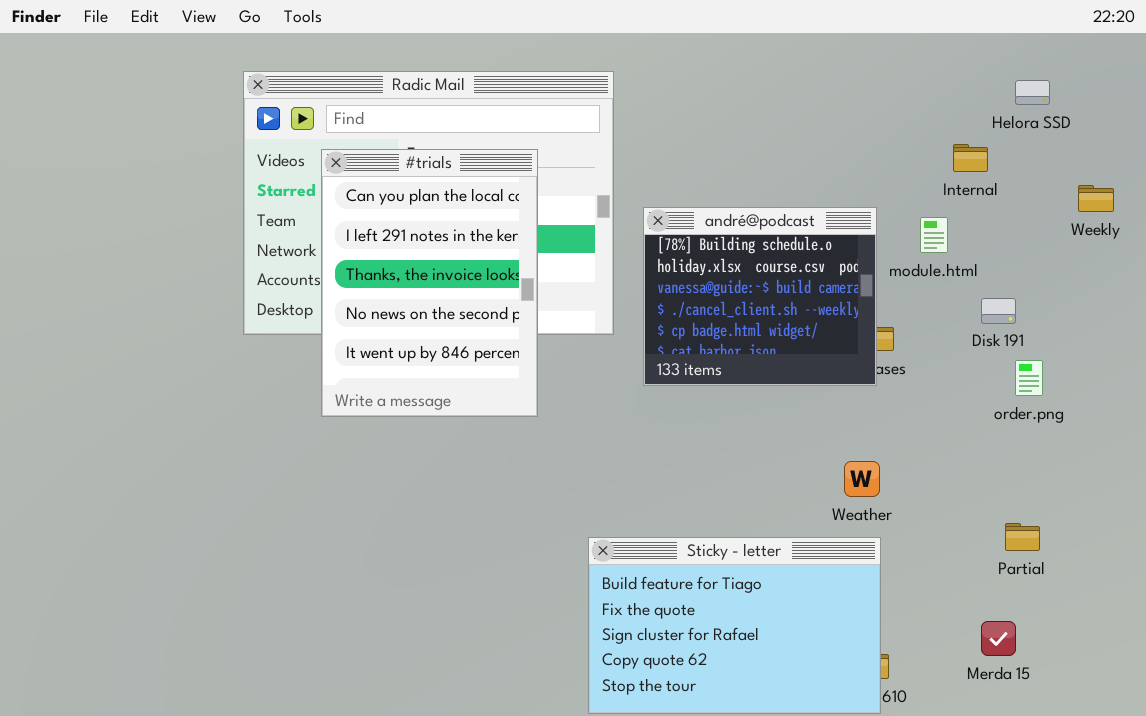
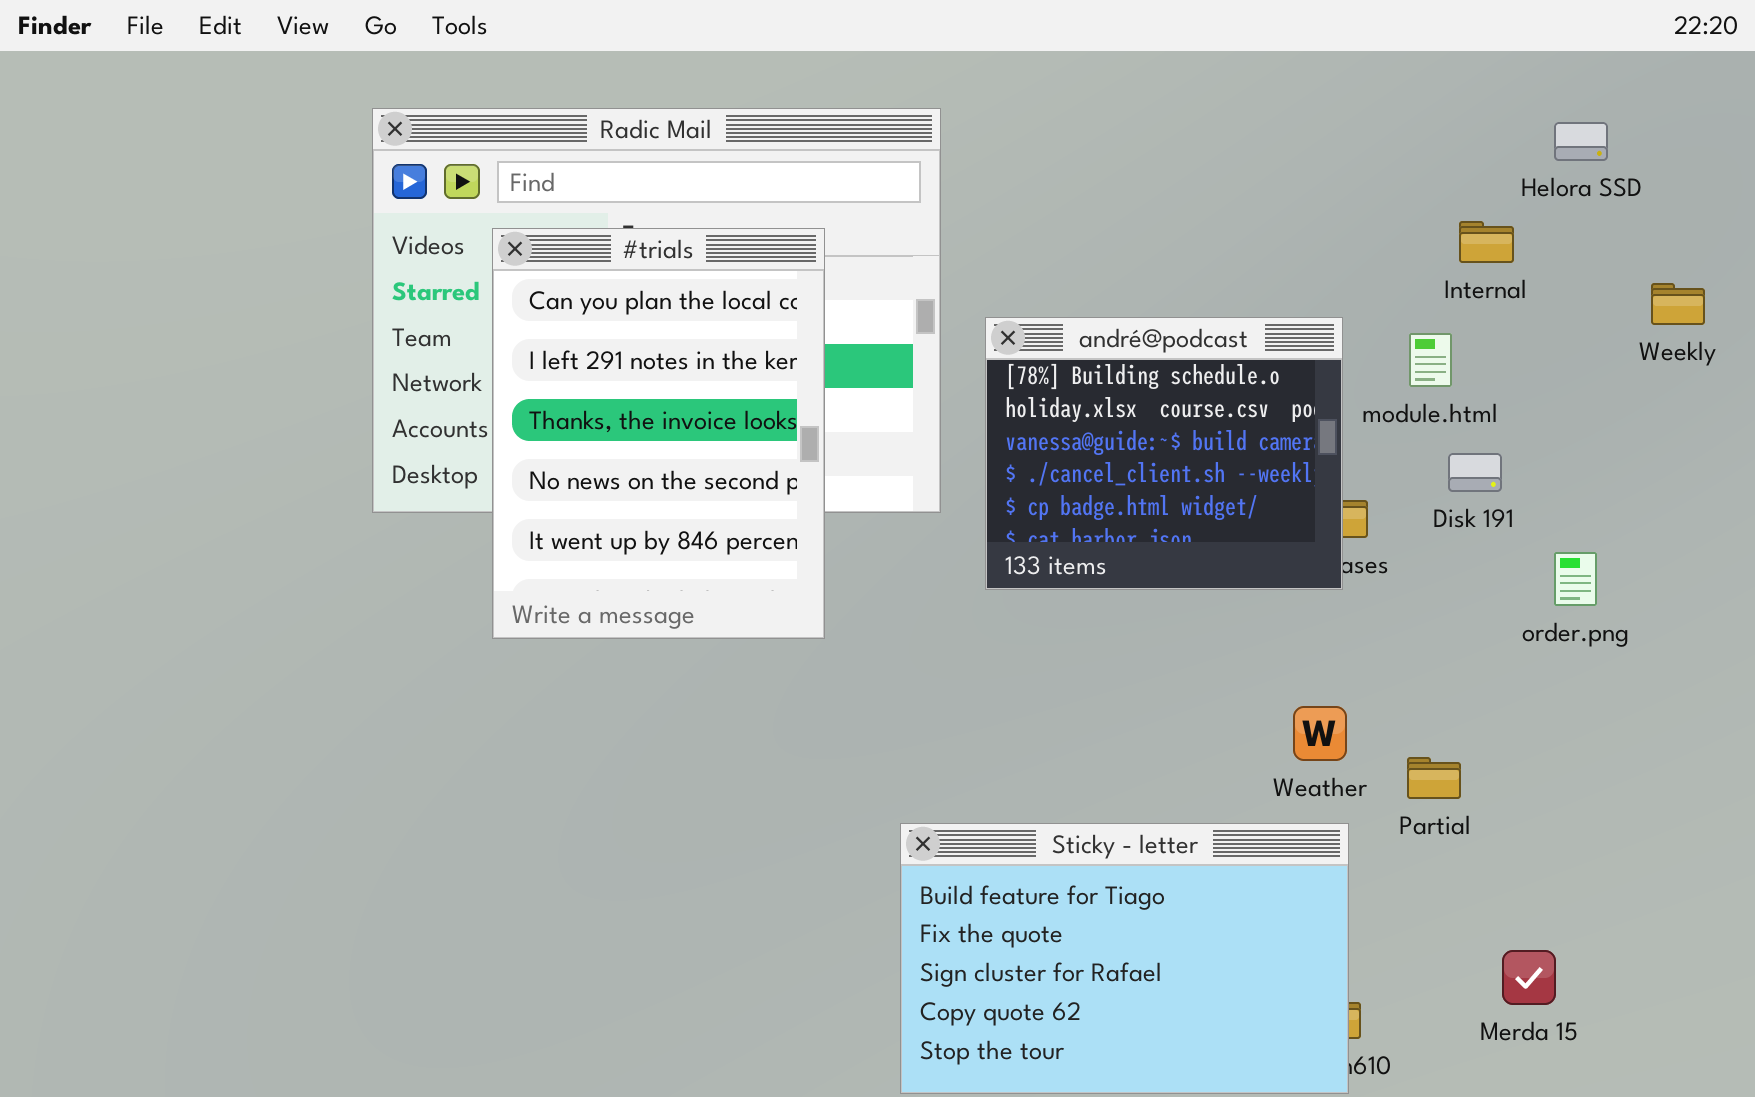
Disk 191: [981,298,1016,324] -> [1448,453,1502,492], moved
Partial: [1005,523,1040,551] -> [1407,757,1461,799], moved

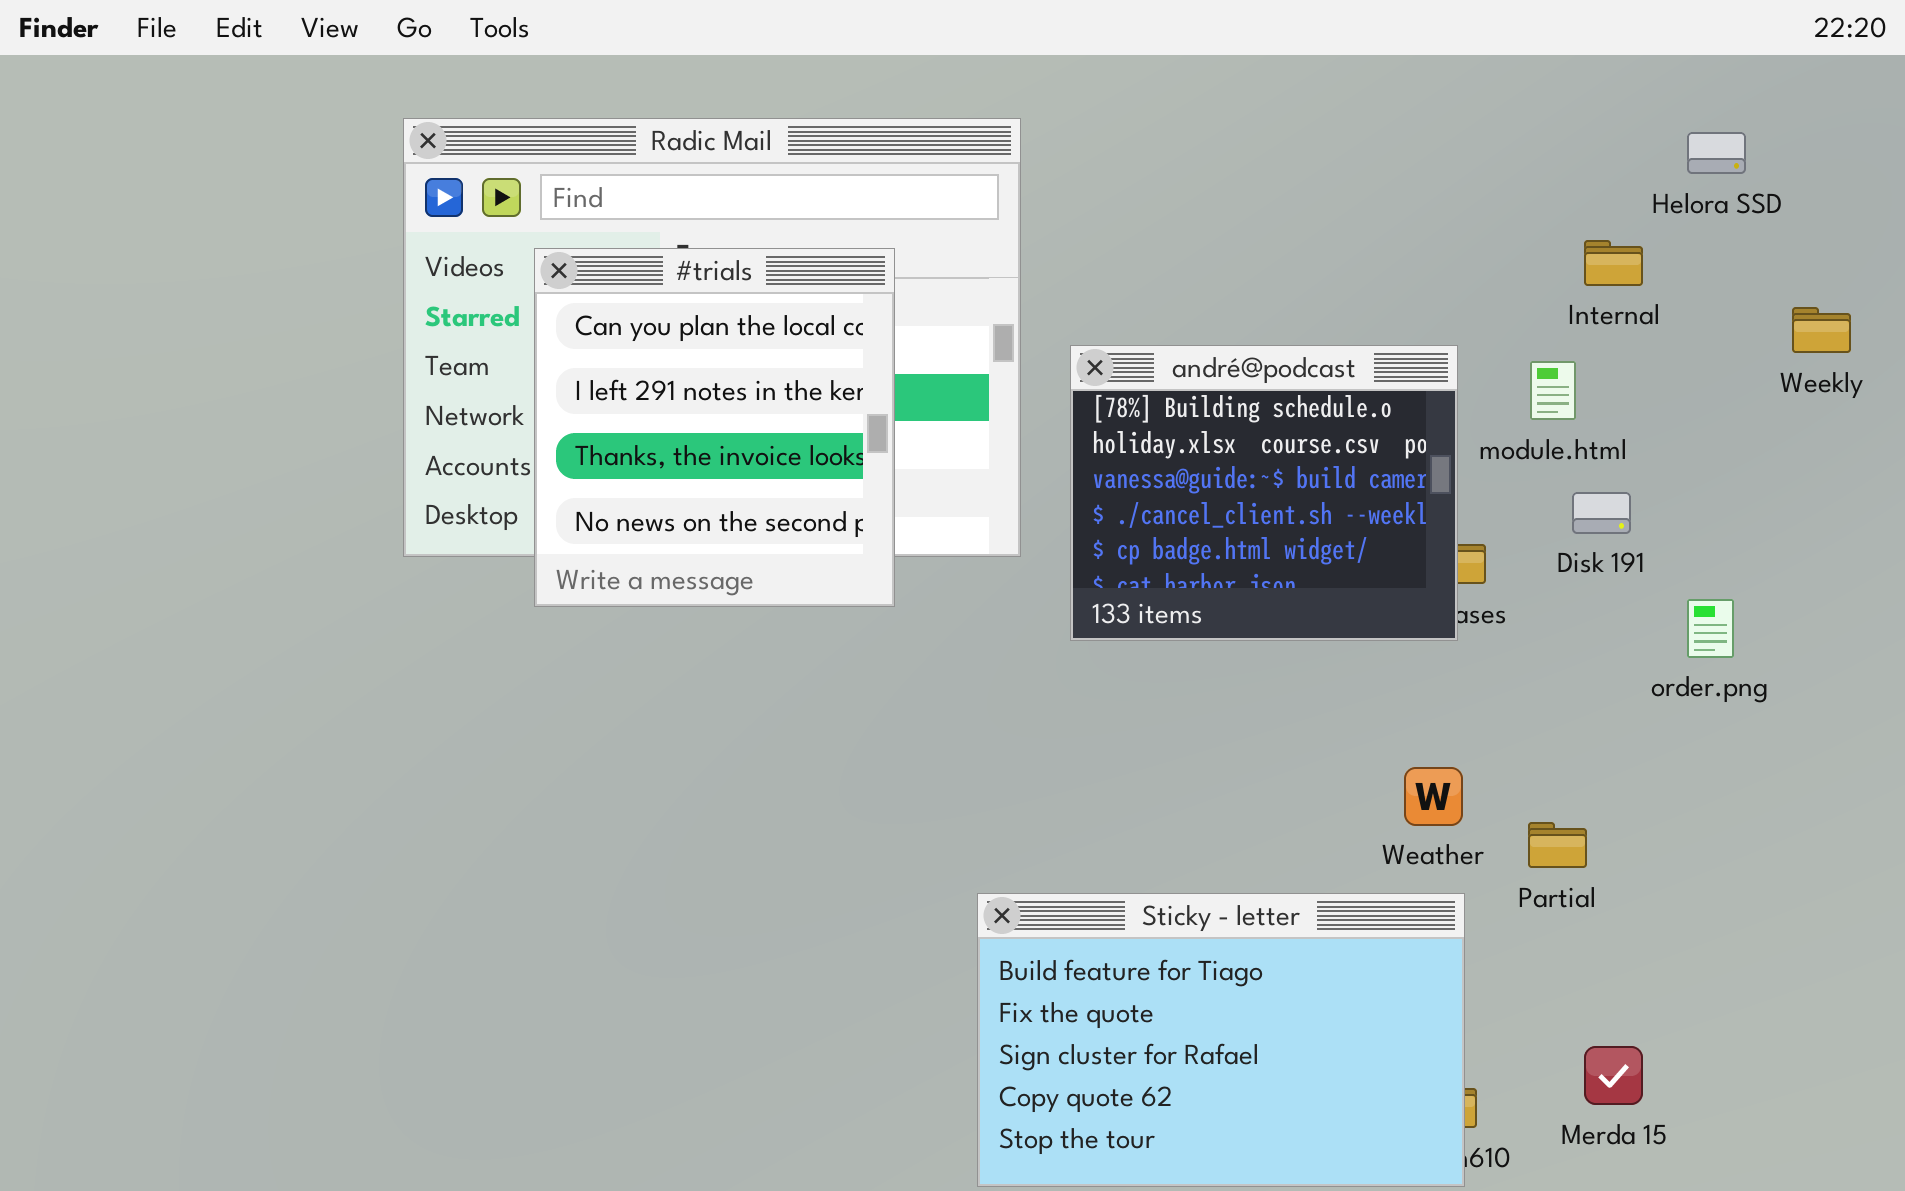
#trials: [492,228,825,639] -> [534,248,895,607], resized
Merda 15: [1502,950,1556,1005] -> [1584,1046,1643,1105], moved

